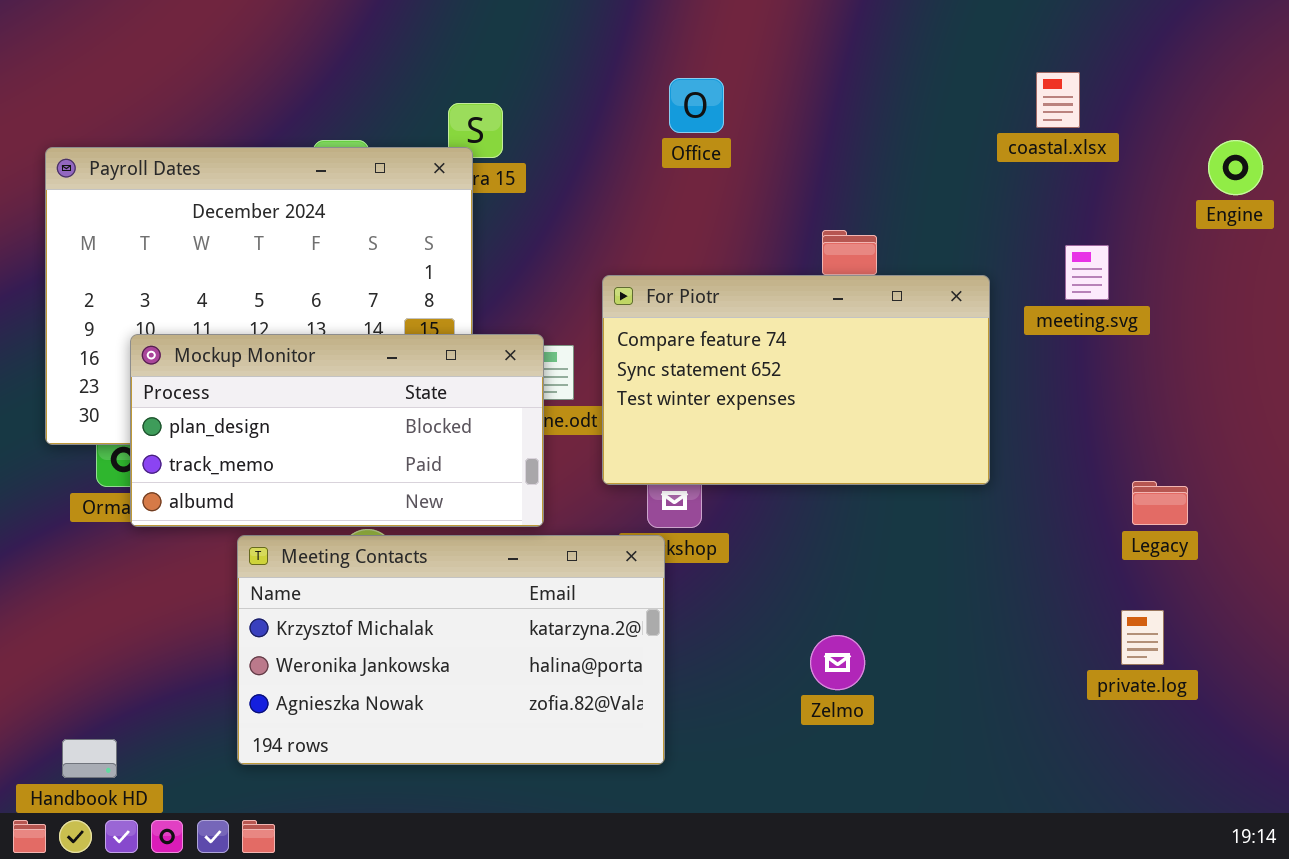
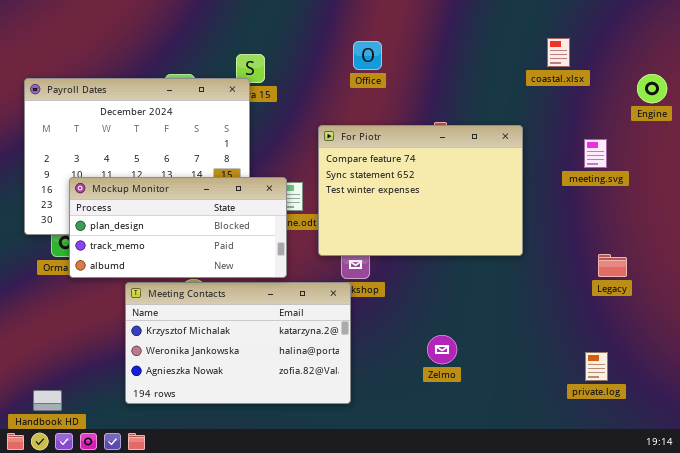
meeting.svg: [1065,245,1109,300] -> [584,139,607,168], moved
For Piotr: [602,275,990,485] -> [318,125,523,256], resized
private.log: [1121,610,1164,665] -> [585,352,608,381], moved

